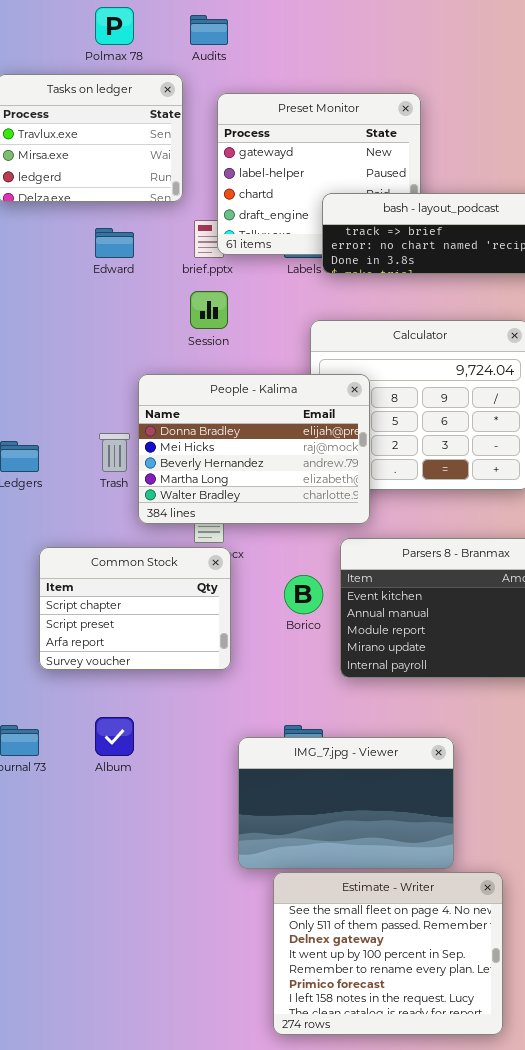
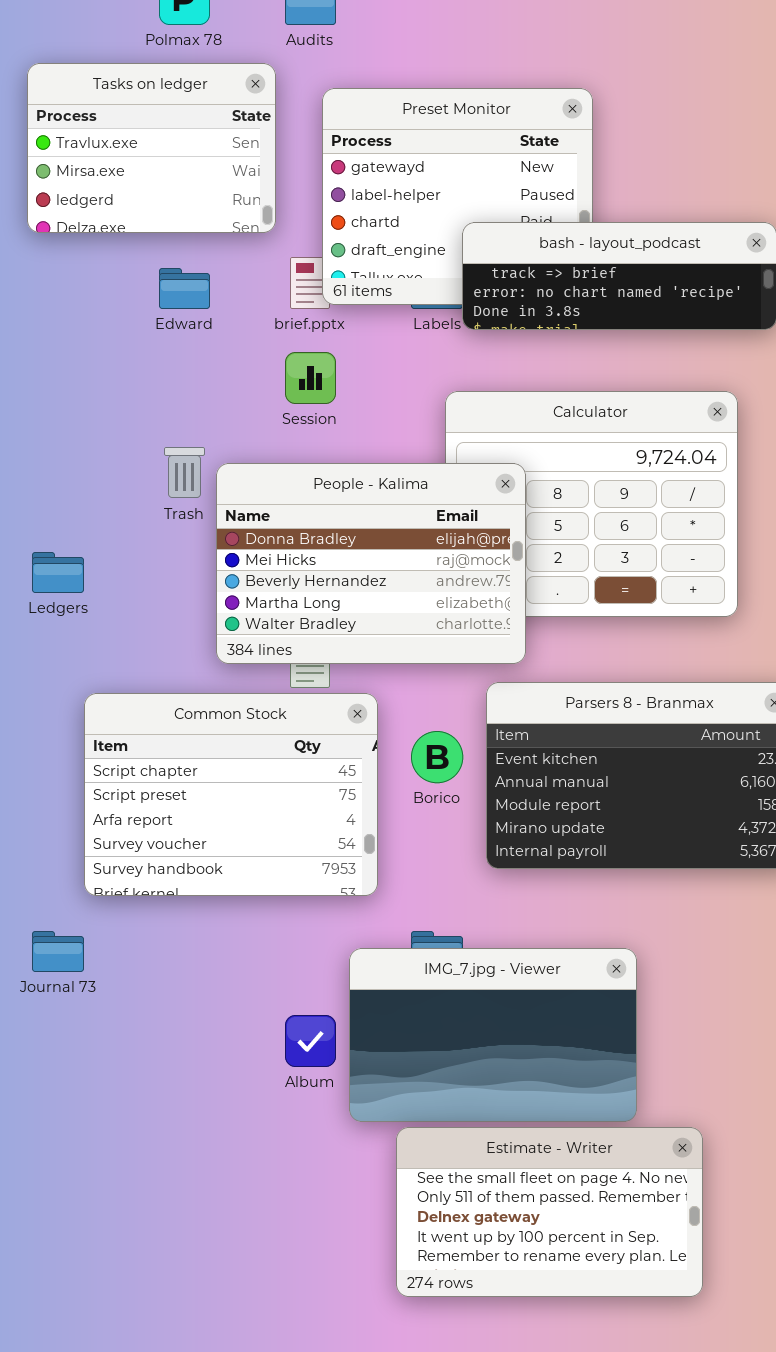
Trash: [99,433,130,472] -> [164,447,205,498], moved
Common Stock: [39,547,231,670] -> [84,693,378,896], resized
Album: [95,717,134,756] -> [285,1015,336,1067], moved
Estimate - Writer: [273,872,503,1035] -> [396,1127,703,1297], resized

